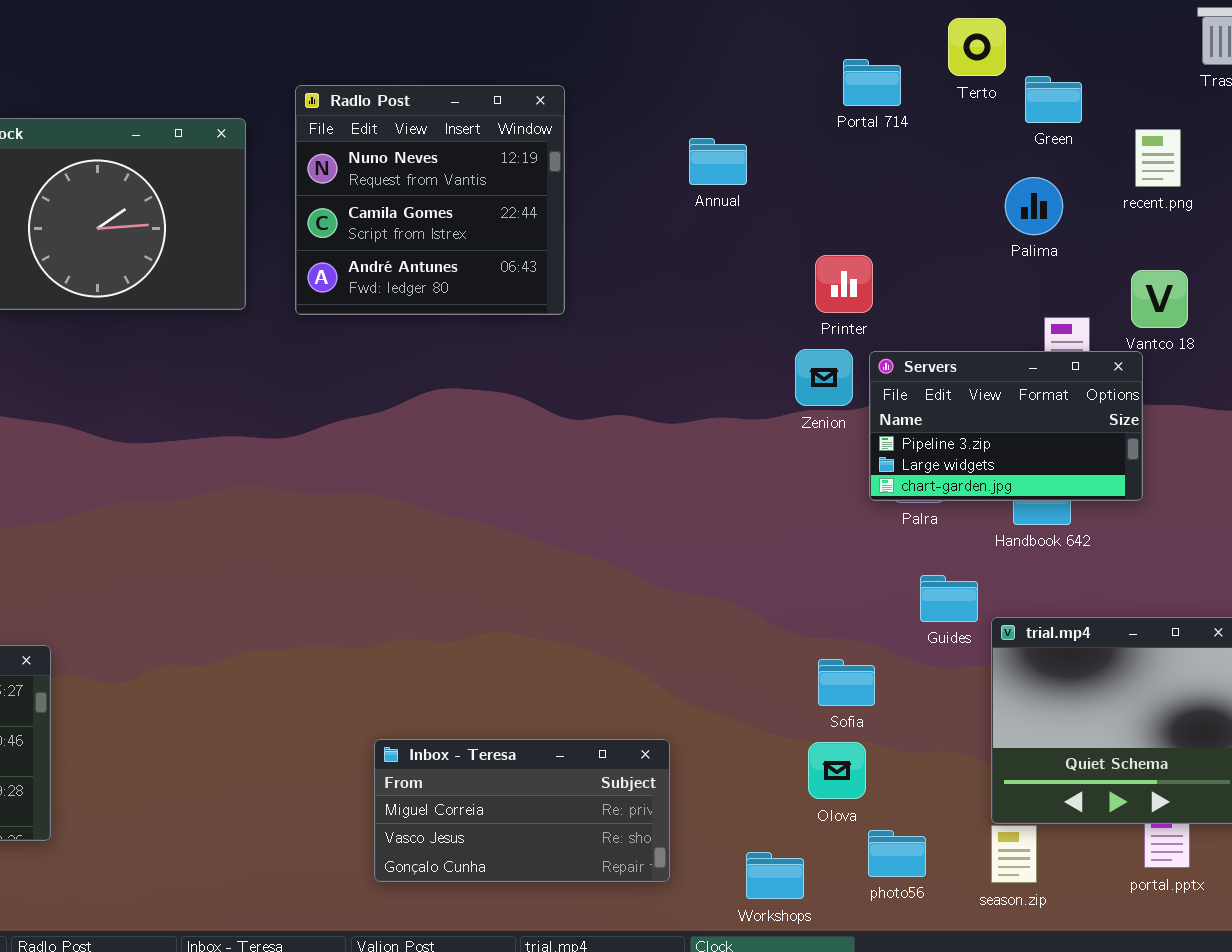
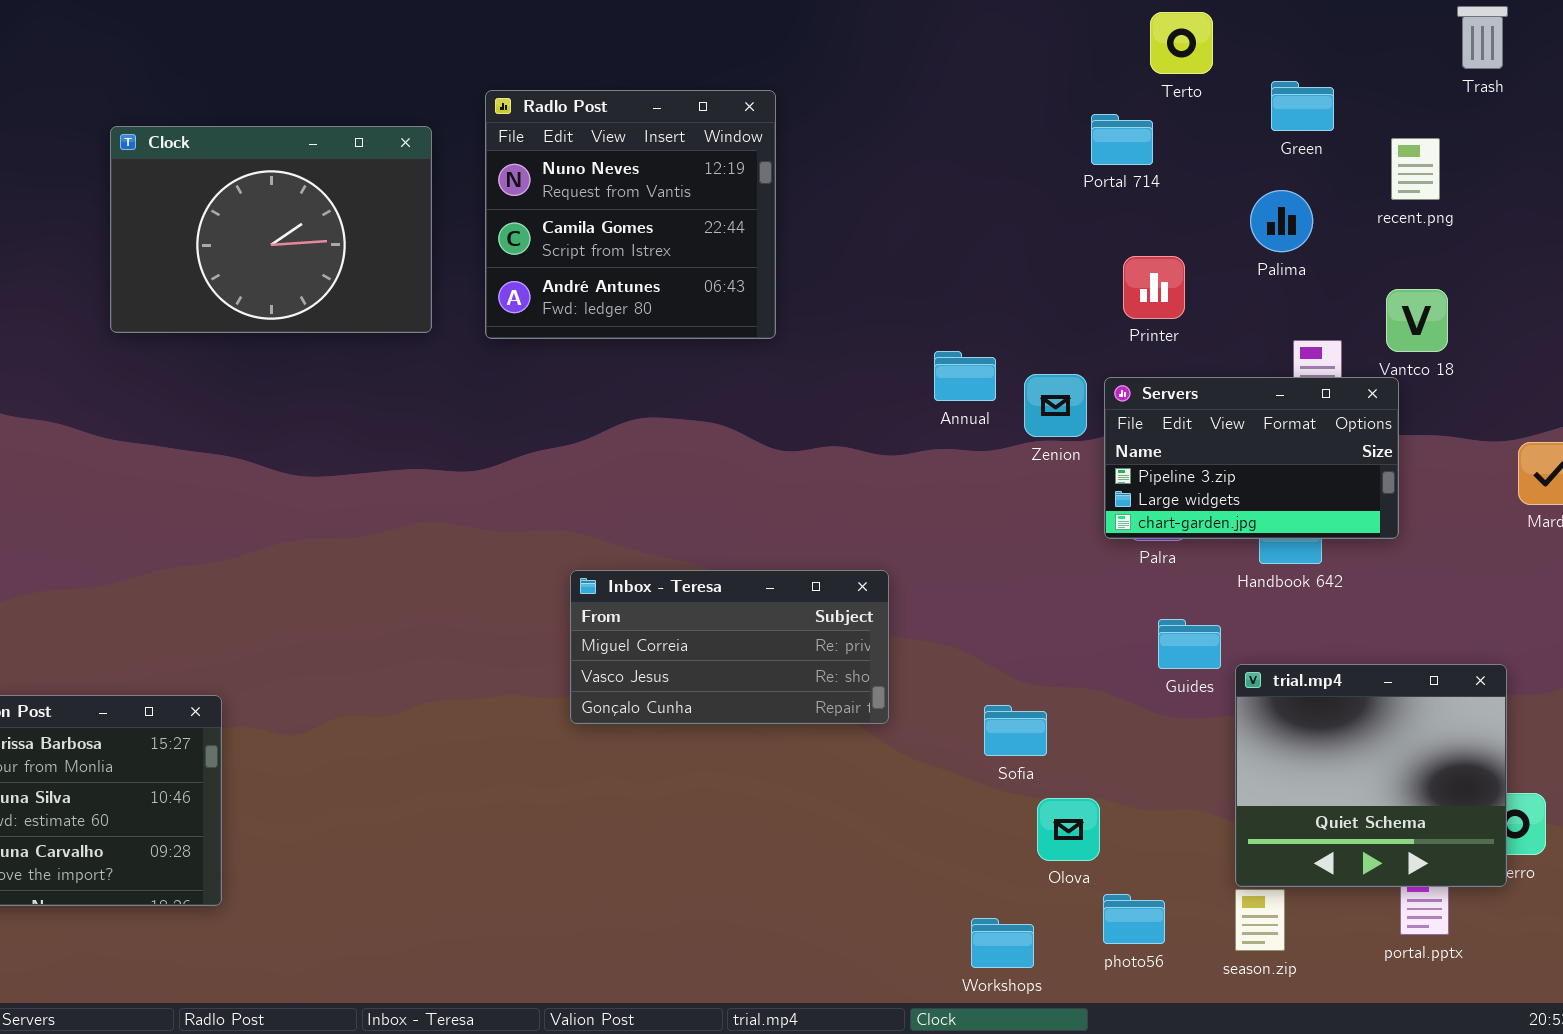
Terto: [948,18,1006,76] -> [1150,12,1213,74], moved
Portal 714: [843,59,901,106] -> [1091,114,1153,165], moved
Annual: [689,138,747,185] -> [934,351,996,401], moved
Printer: [815,255,873,313] -> [1123,256,1185,319], moved
Sofia: [818,659,875,706] -> [984,705,1047,756], moved
Inbox - Teresa: [374,739,670,882] -> [570,570,889,724], moved

